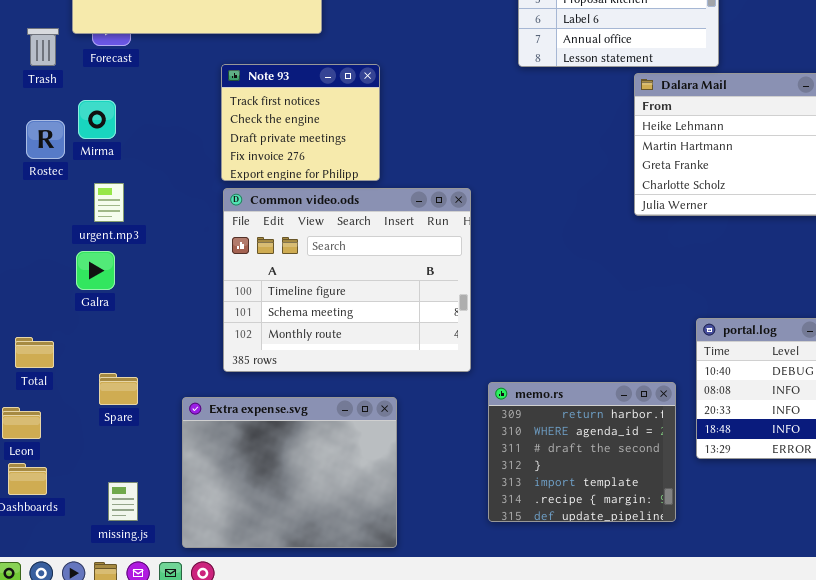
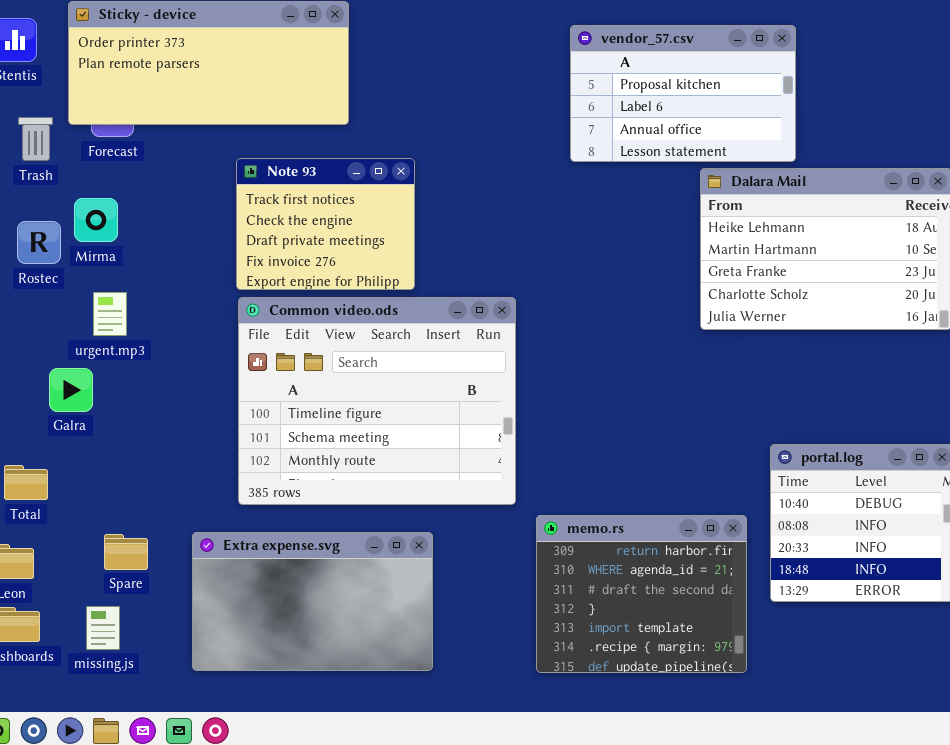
Galra: [76,251,115,290] -> [49,368,93,412], moved
Spare: [99,373,138,405] -> [104,534,148,570], moved
Extra expense.svg: [182,397,397,548] -> [192,532,433,671], resized
missing.js: [108,482,138,521] -> [86,606,120,650], moved

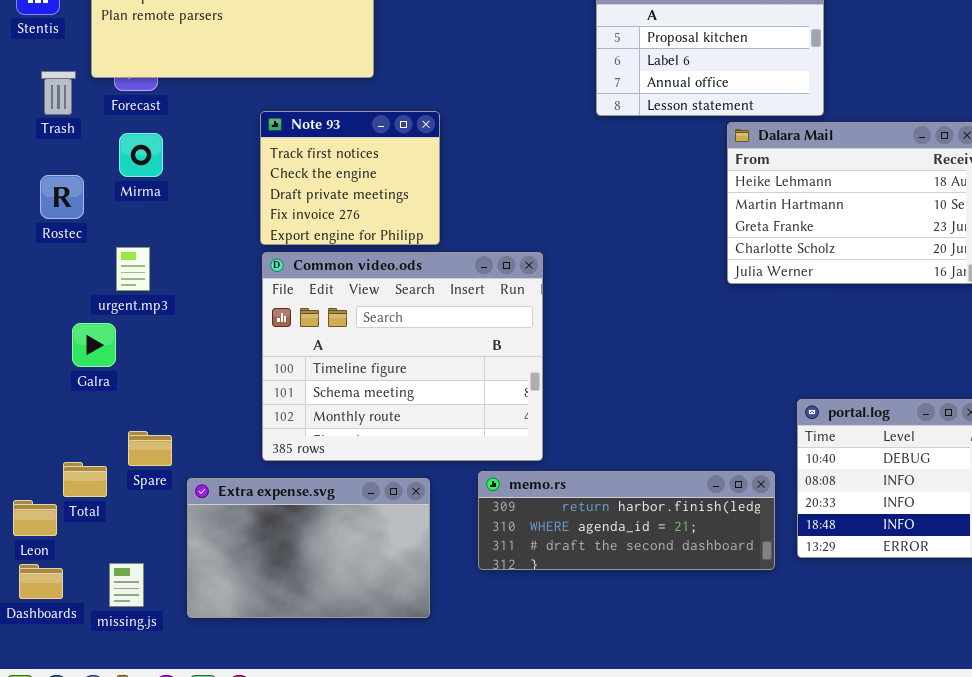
Mirma: [74,198,118,242] -> [119,133,163,177], moved
Total: [4,465,48,500] -> [63,462,107,497], moved
memo.rs: [536,515,747,673] -> [478,471,775,570], resized
Extra expense.svg: [192,532,433,671] -> [187,478,430,618], moved
Spare: [104,534,148,570] -> [128,431,172,466], moved

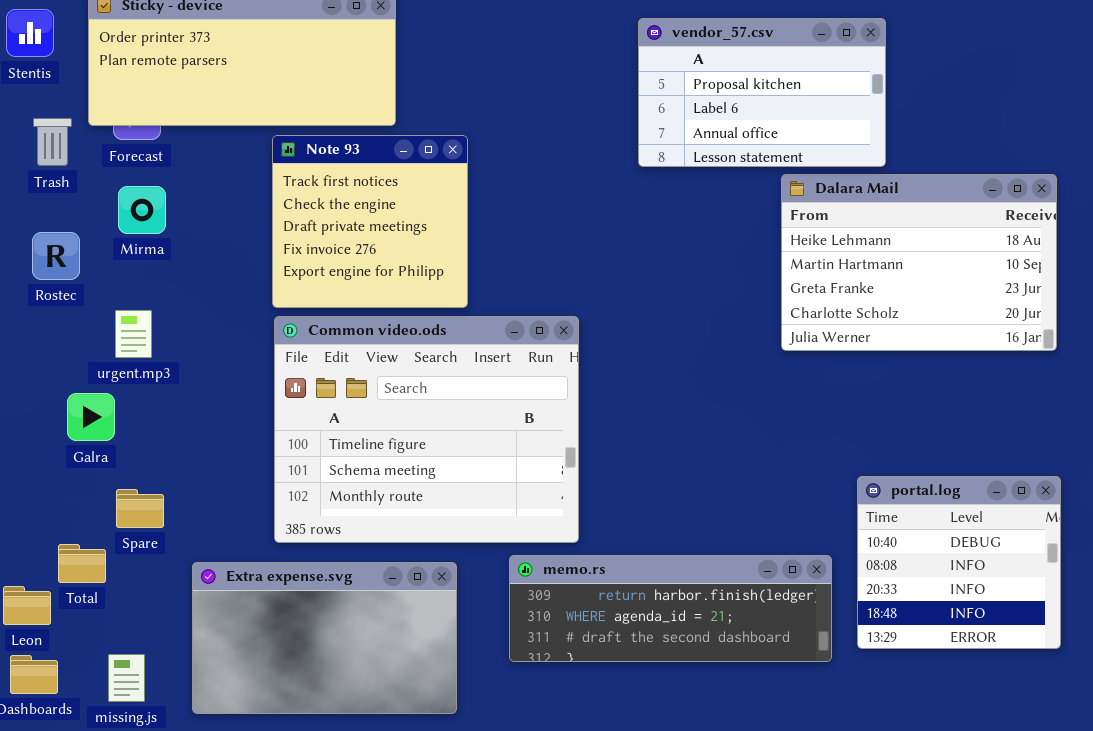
Note 93: [260,111,440,245] -> [272,135,468,308], resized
Spare: [128,431,172,466] -> [116,489,164,528], moved

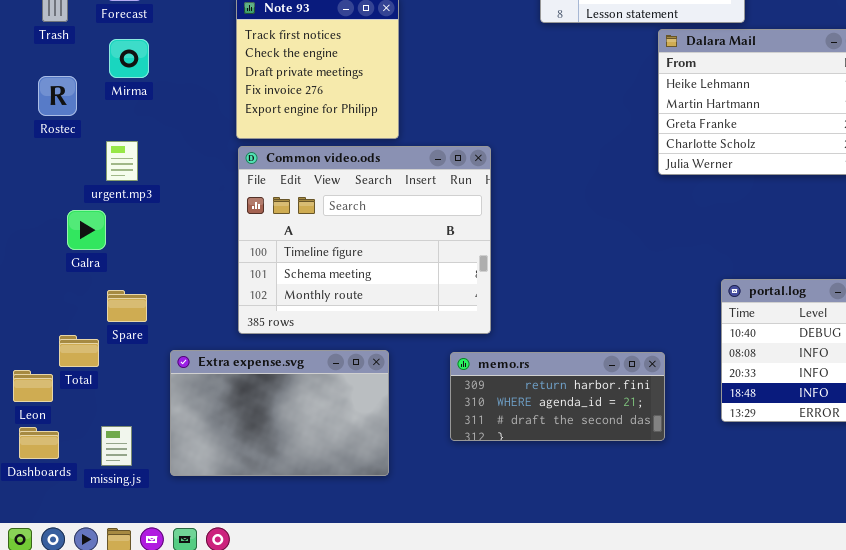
memo.rs: [509,555,832,662] -> [450,352,665,441], moved, resized

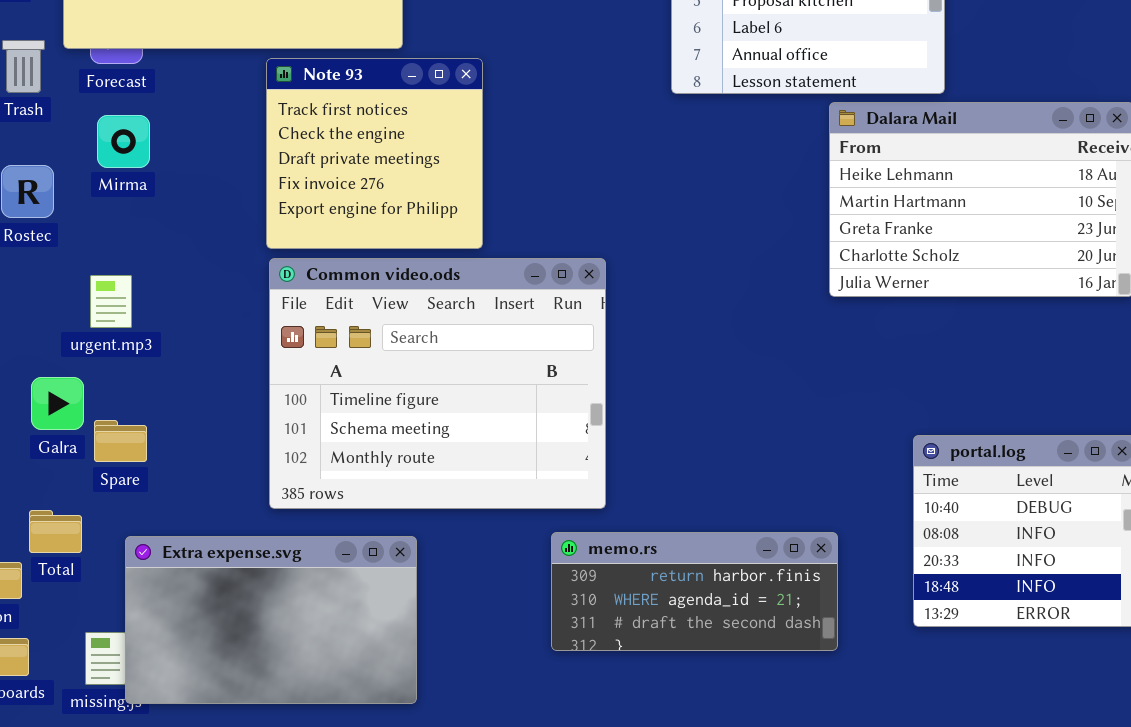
urgent.mp3: [106,141,138,181] -> [90,275,132,328], moved
Galra: [67,210,106,250] -> [31,377,84,430], moved
Spare: [107,290,147,322] -> [94,420,147,462], moved
Extra expense.svg: [170,350,389,476] -> [125,536,417,704], moved

